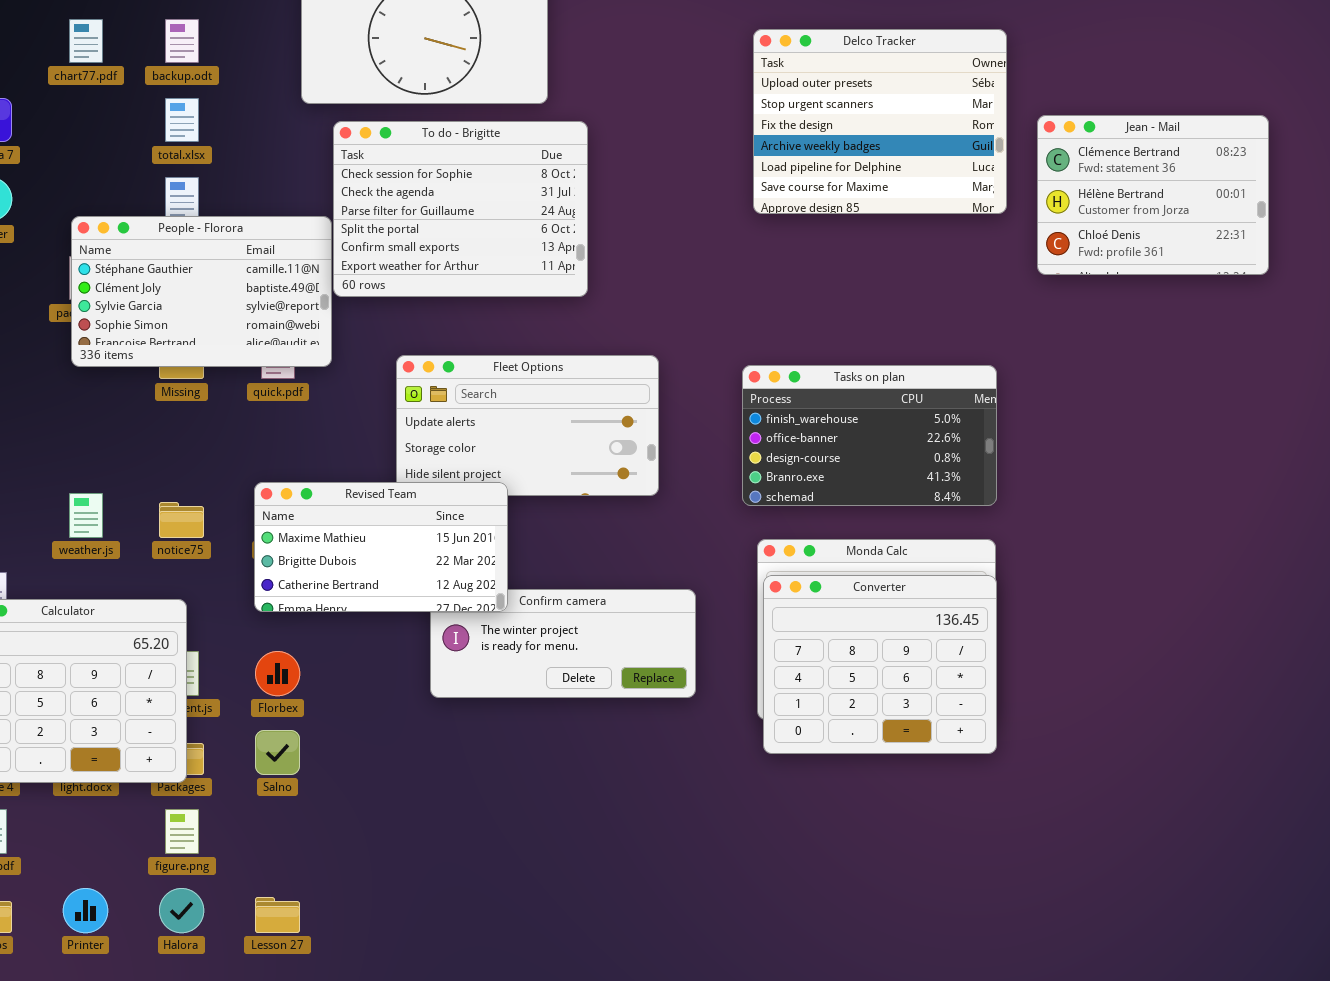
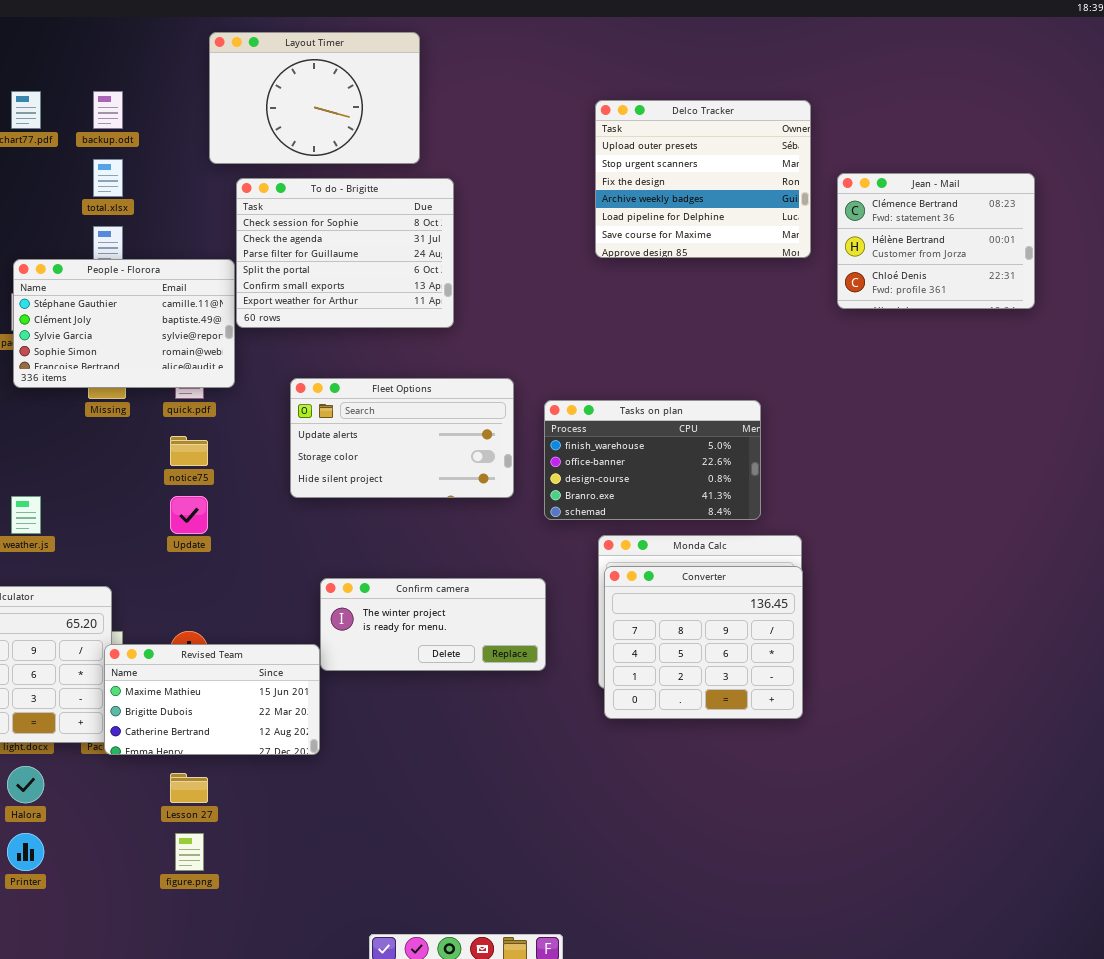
Tasks on plan: [742,365,997,506] -> [544,400,761,520], moved
Revised Team: [254,482,508,612] -> [104,644,320,755], moved
notice75: [159,502,204,538] -> [170,436,208,466], moved
figure.png: [165,809,199,854] -> [175,833,204,871], moved
Halora: [159,888,204,933] -> [7,766,44,803], moved
Lesson 27: [255,897,300,933] -> [170,773,208,803], moved

